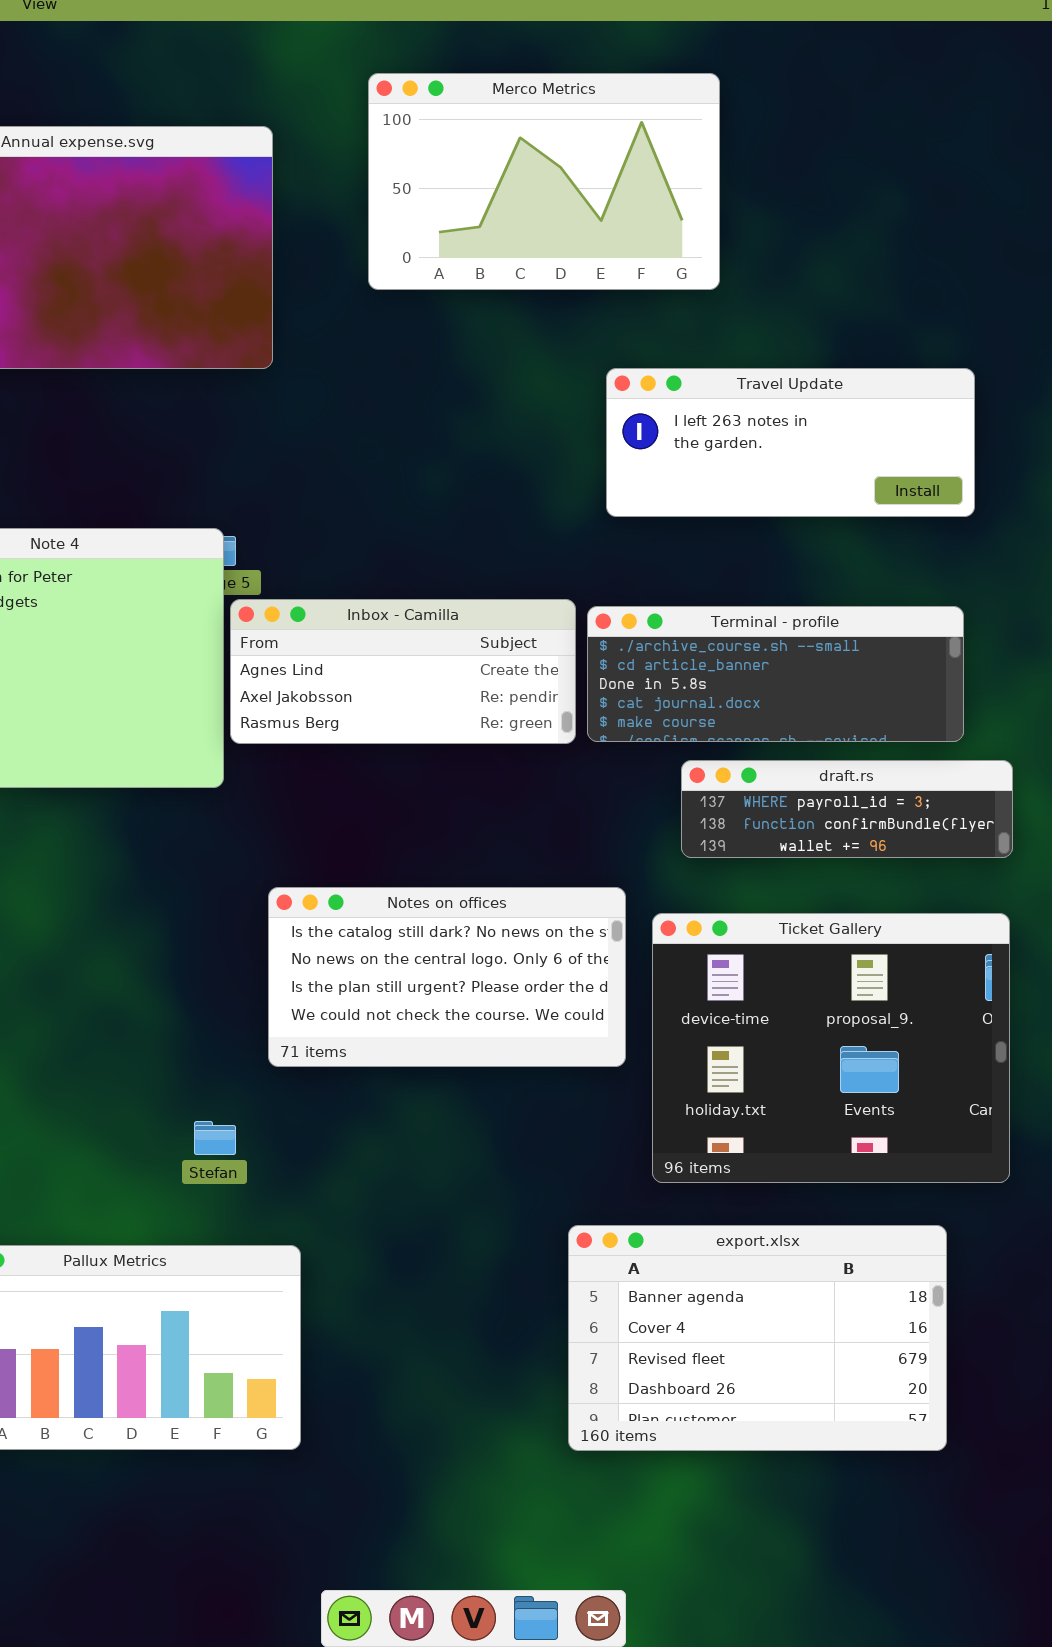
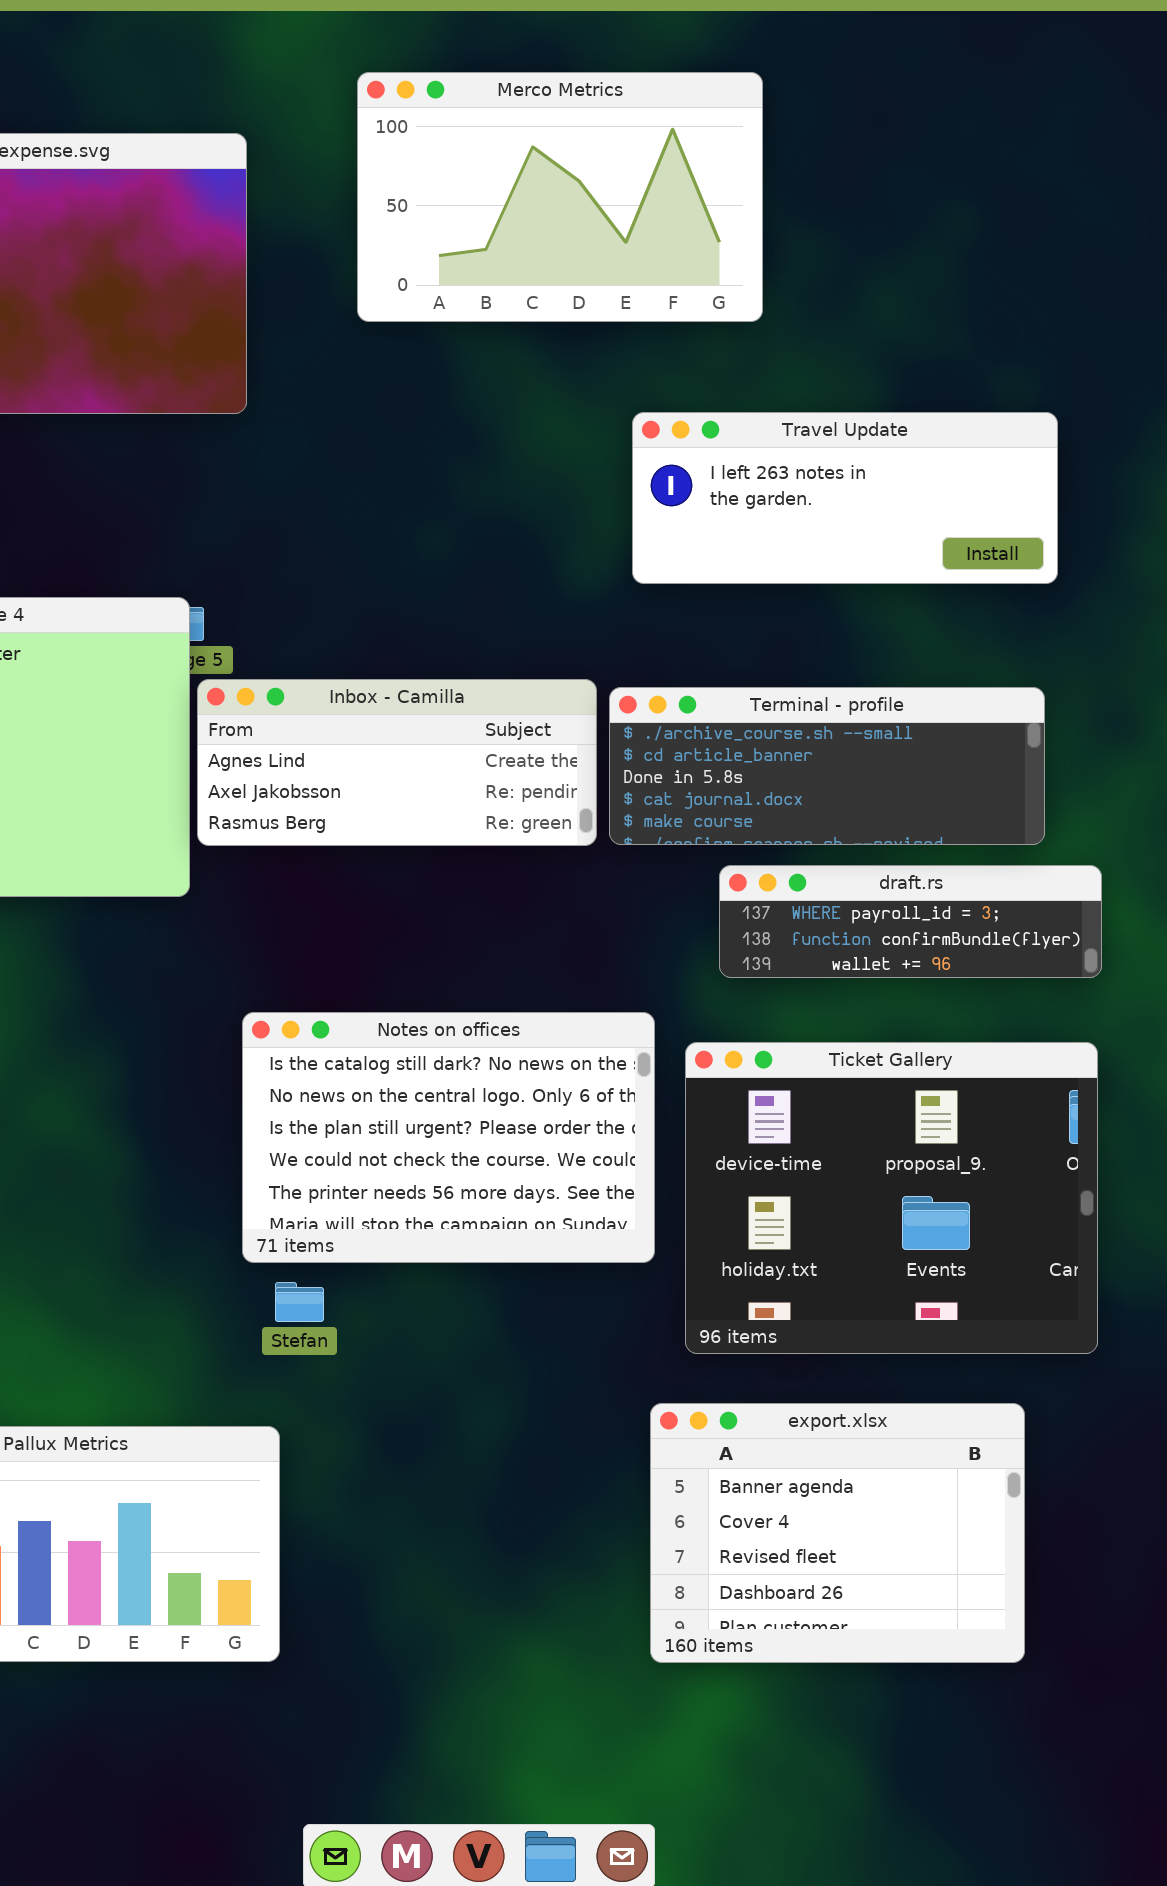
Notes on offices: [268,887,626,1067] -> [242,1012,655,1263], resized
Stefan: [194,1121,236,1155] -> [275,1282,324,1322], moved
export.xlsx: [568,1225,947,1451] -> [650,1403,1025,1663], resized

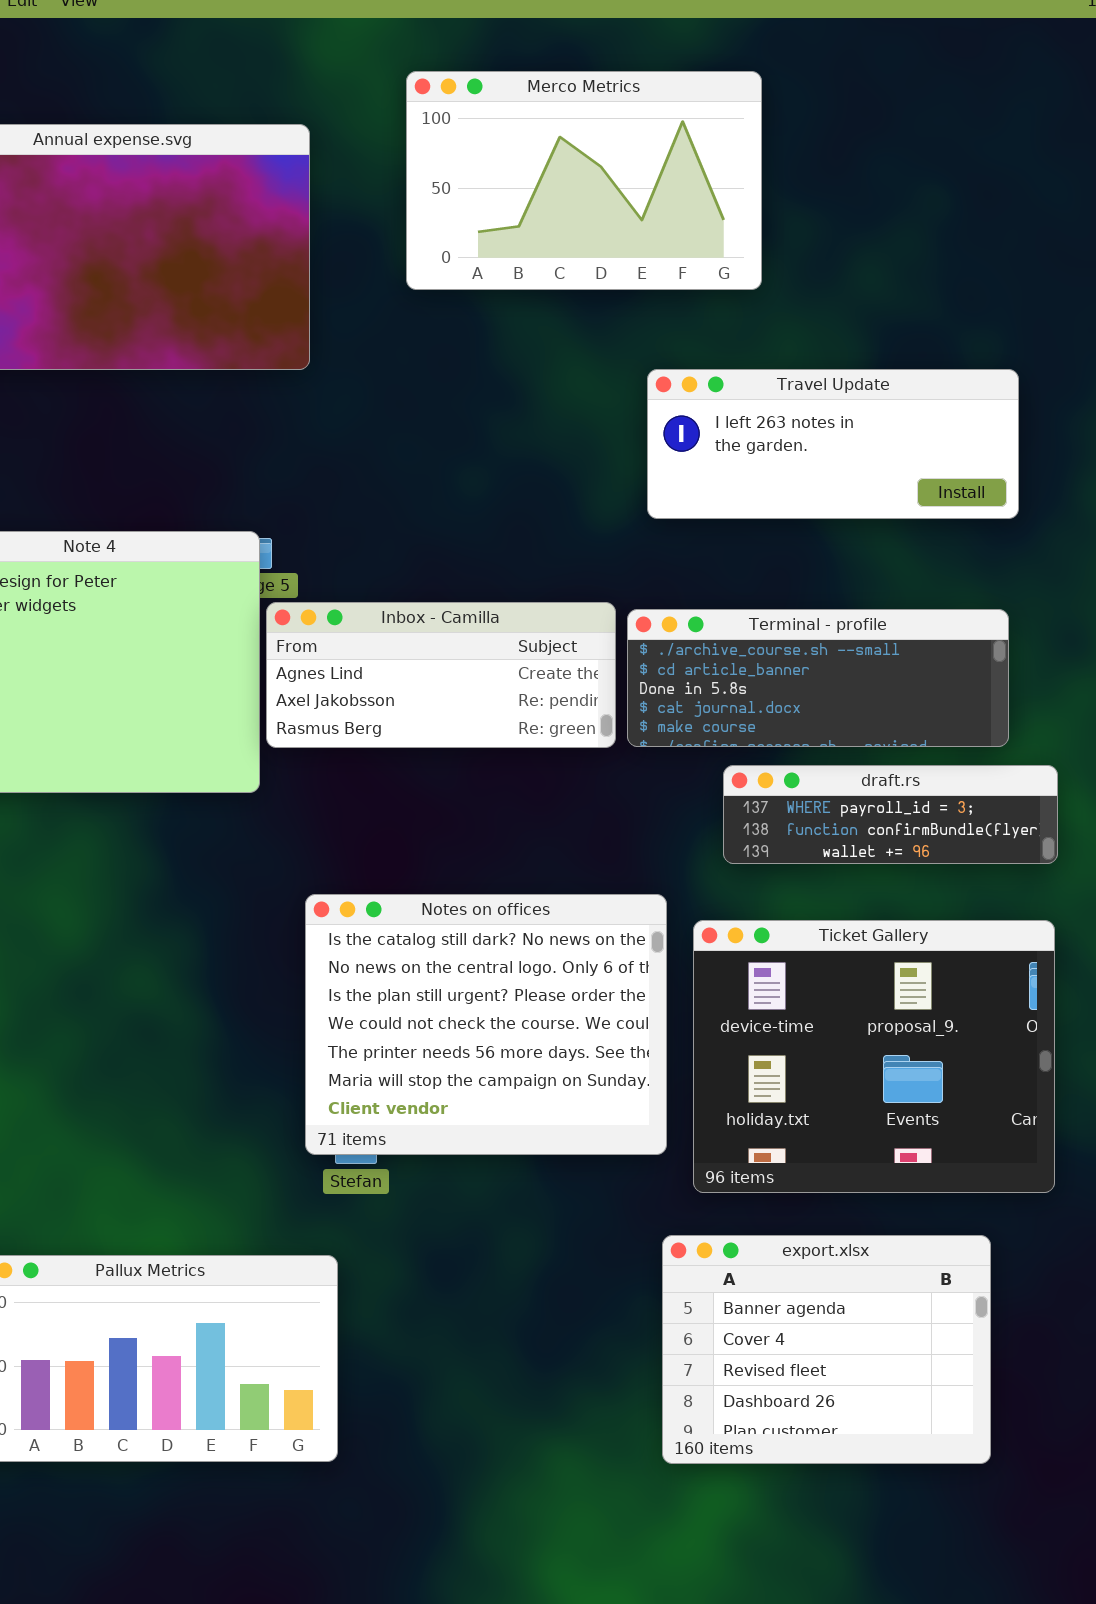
Notes on offices: [242,1012,655,1263] -> [305,894,667,1155], resized

